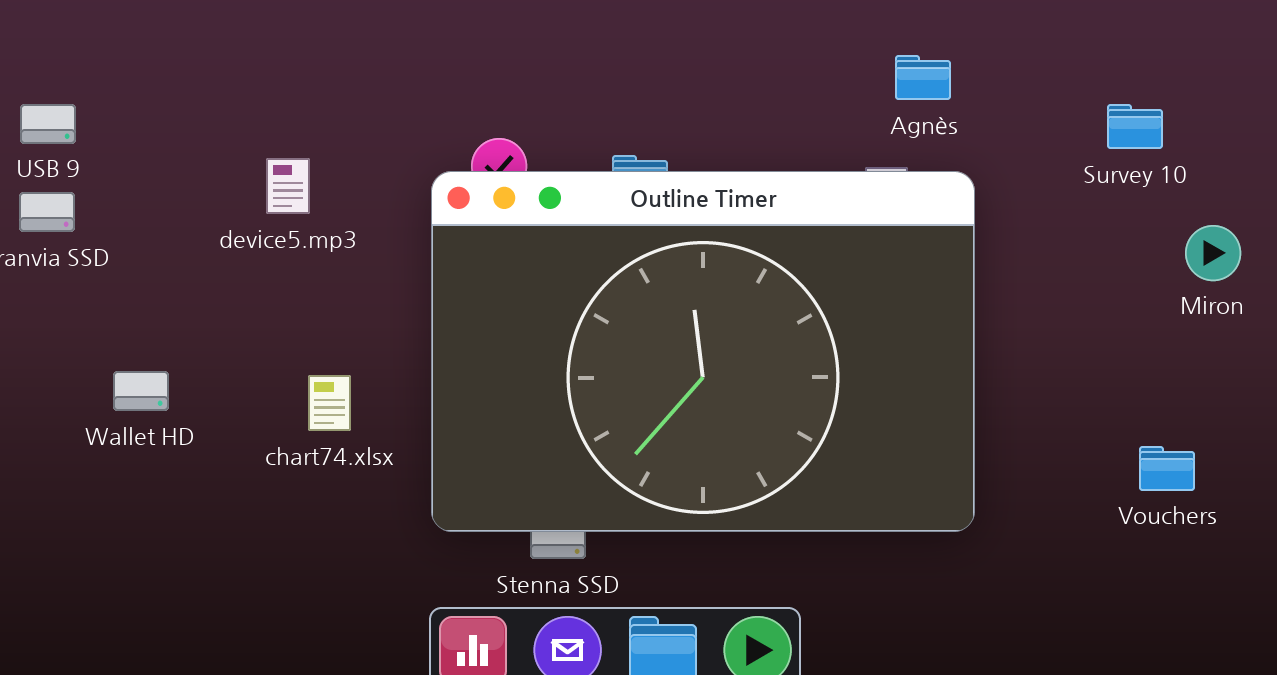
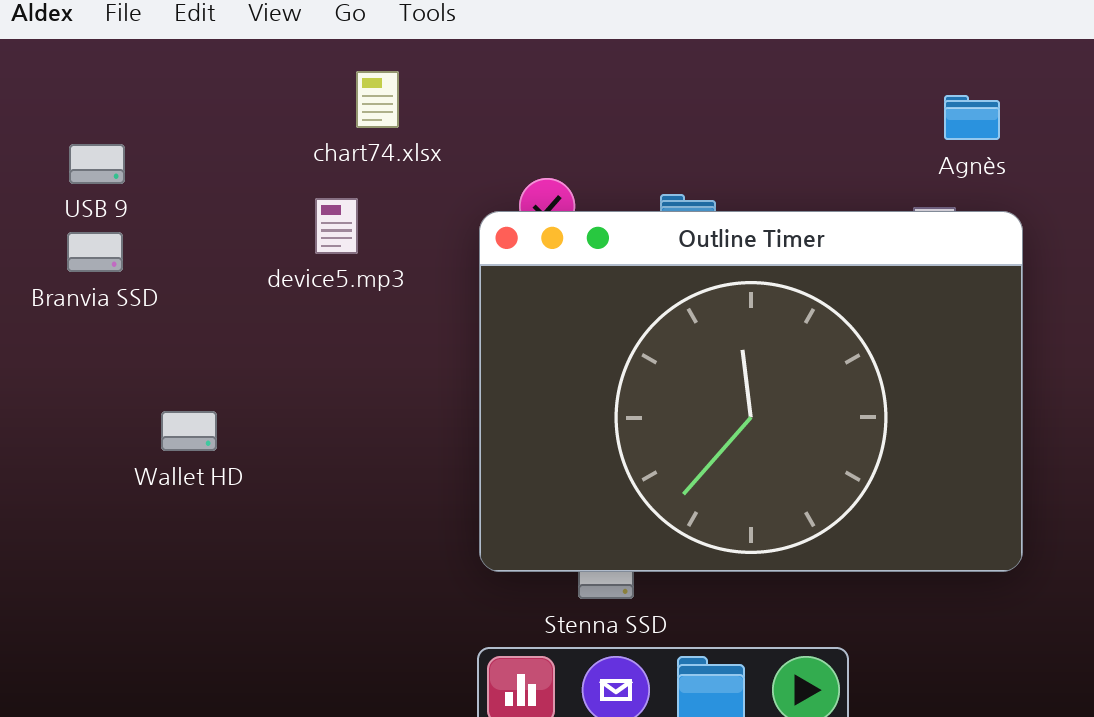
chart74.xlsx: [308,375,351,431] -> [356,71,399,128], moved

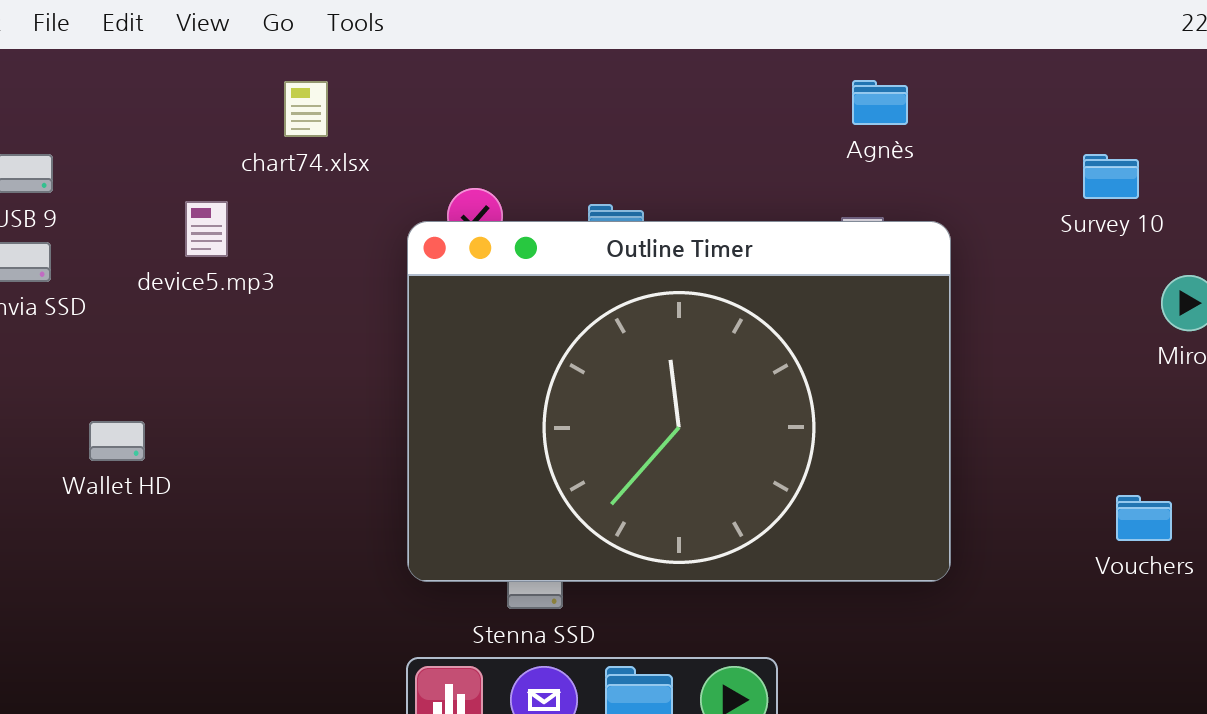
Agnès: [944,95,1000,140] -> [852,80,908,125], moved
device5.mp3: [315,198,358,254] -> [185,201,228,257], moved

